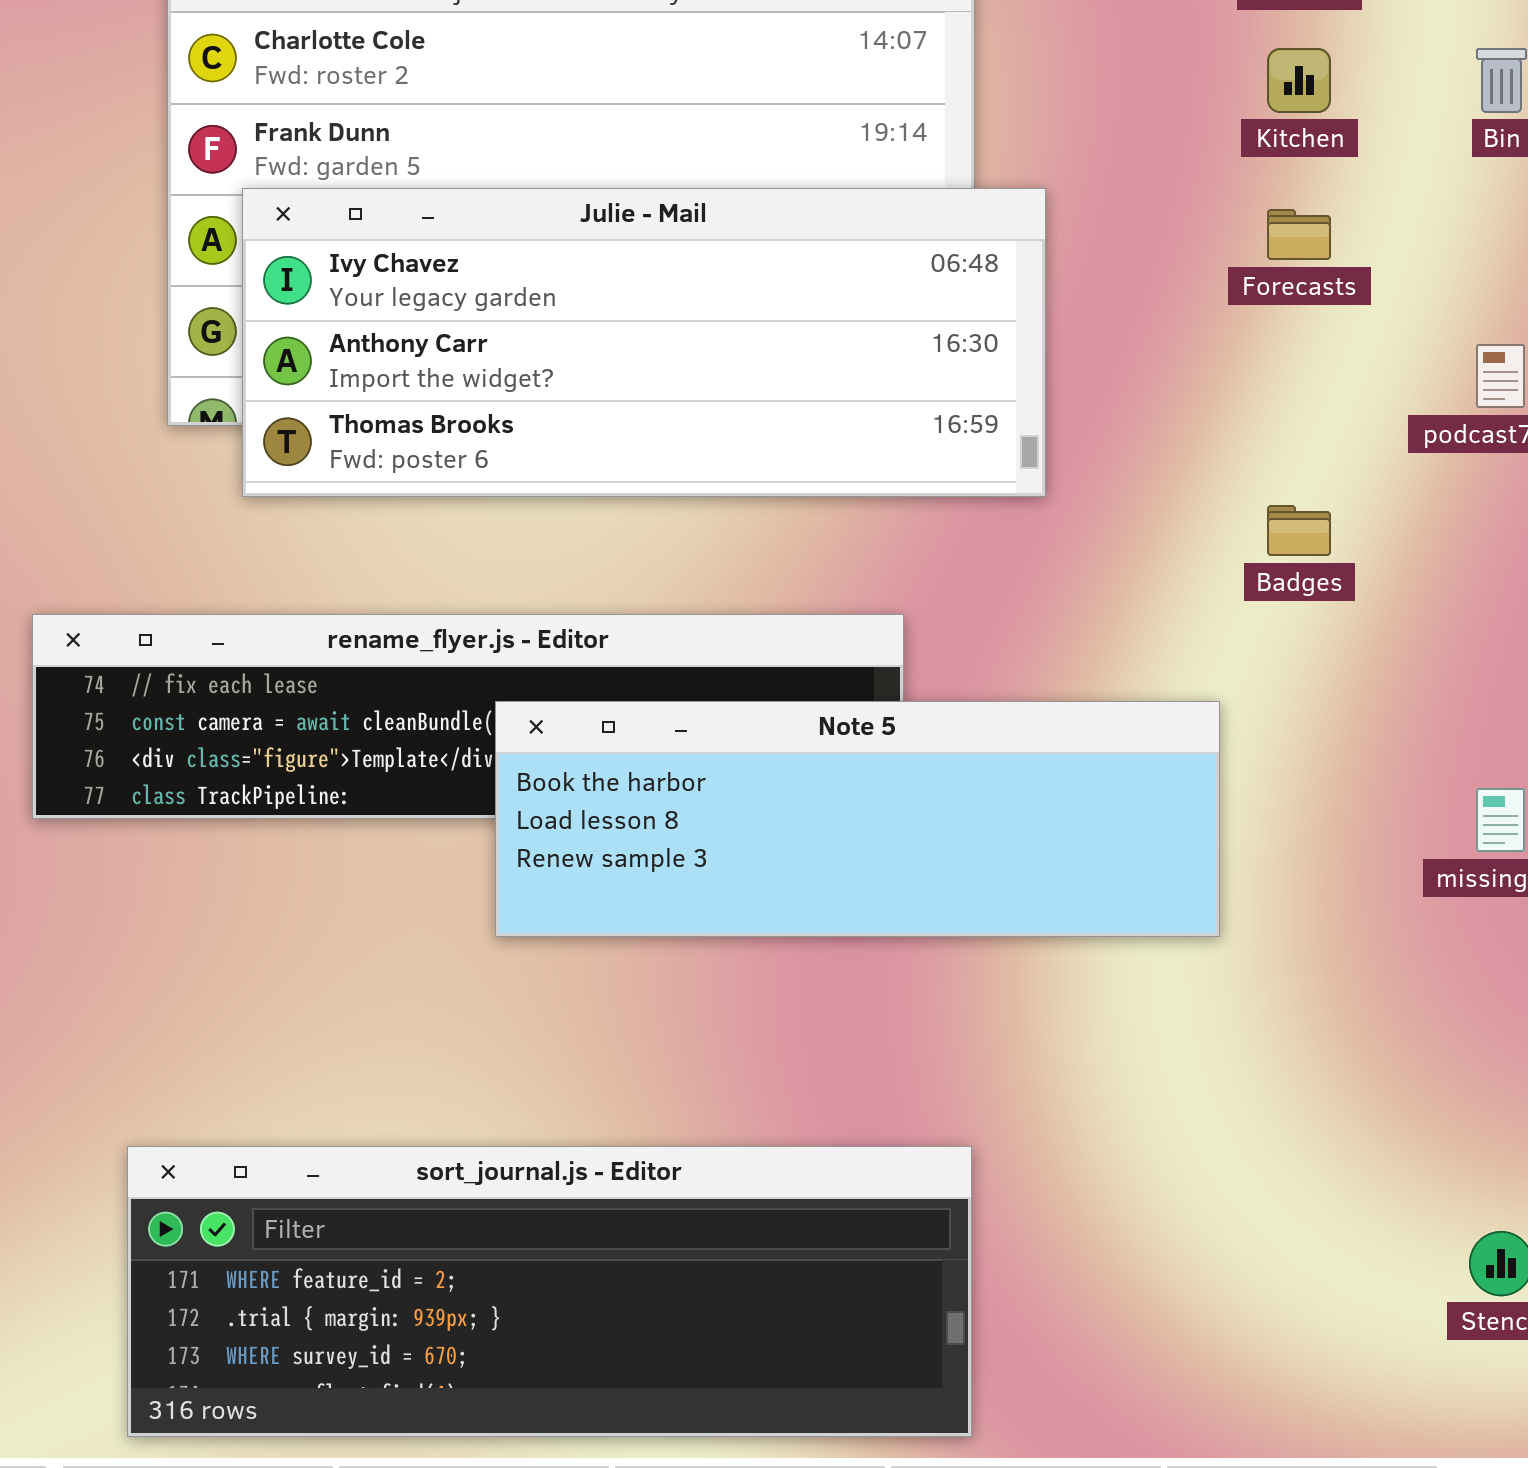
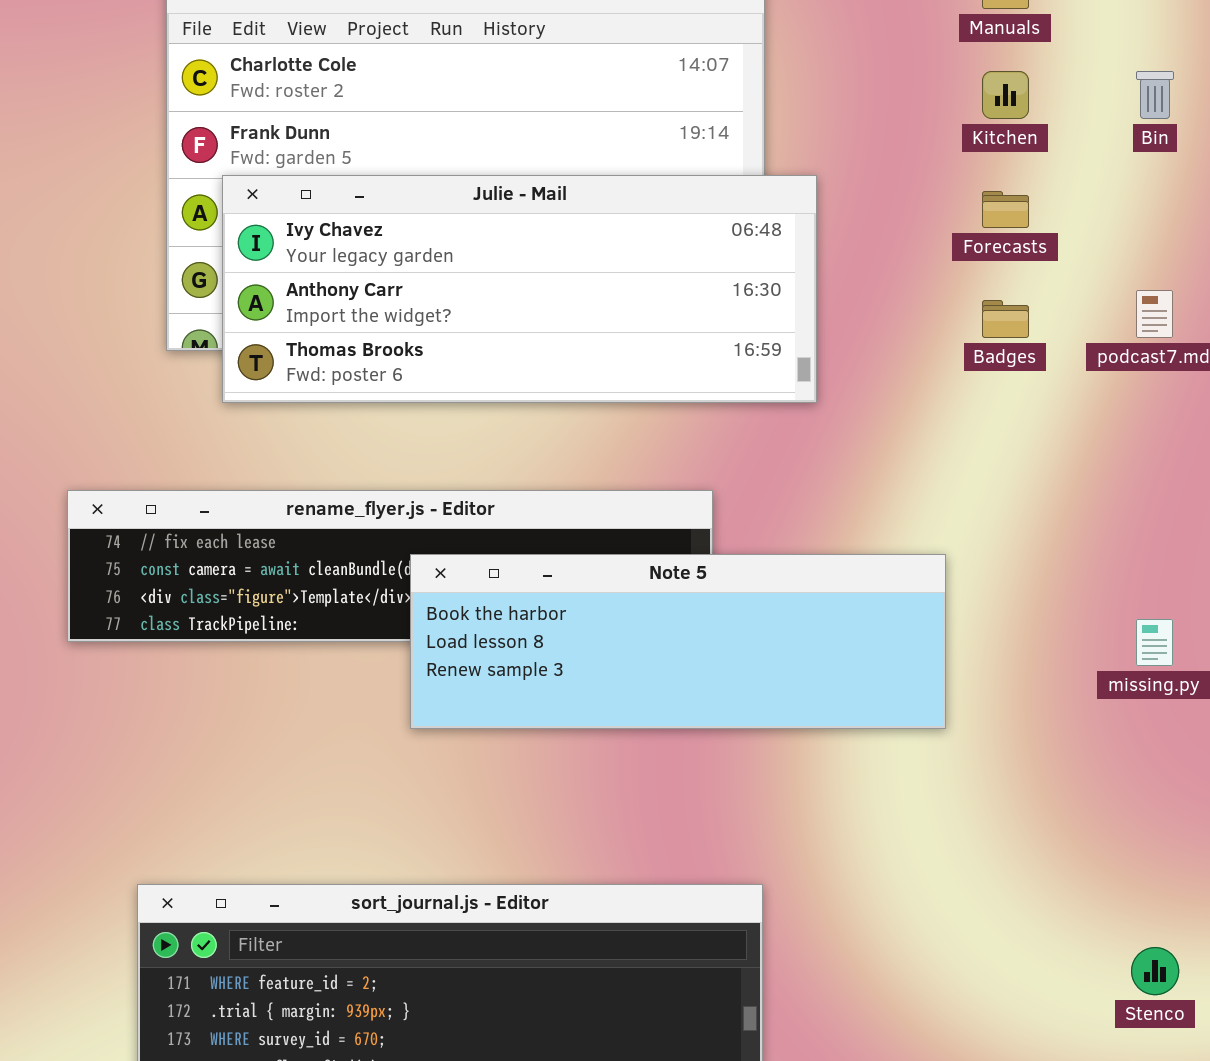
Badges: [1267,505,1331,556] -> [982,300,1029,338], moved

